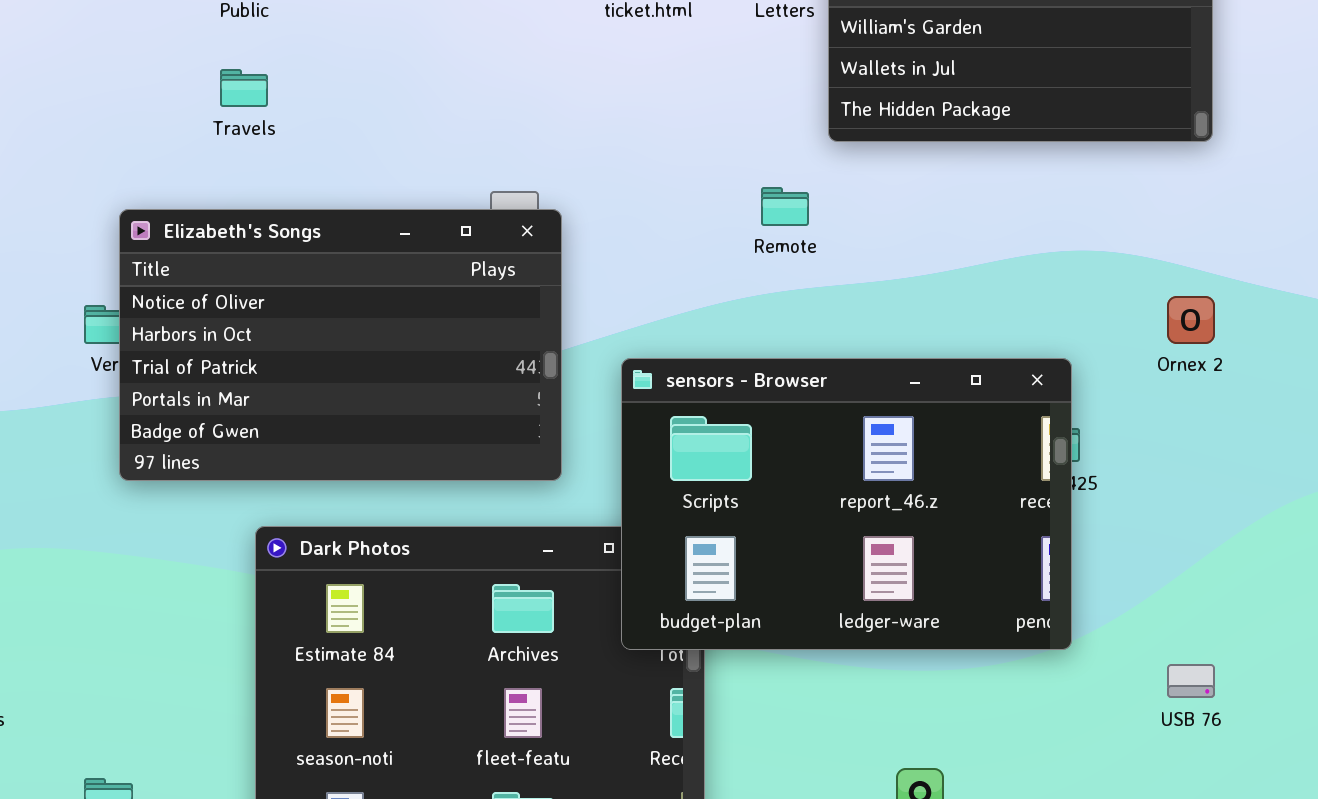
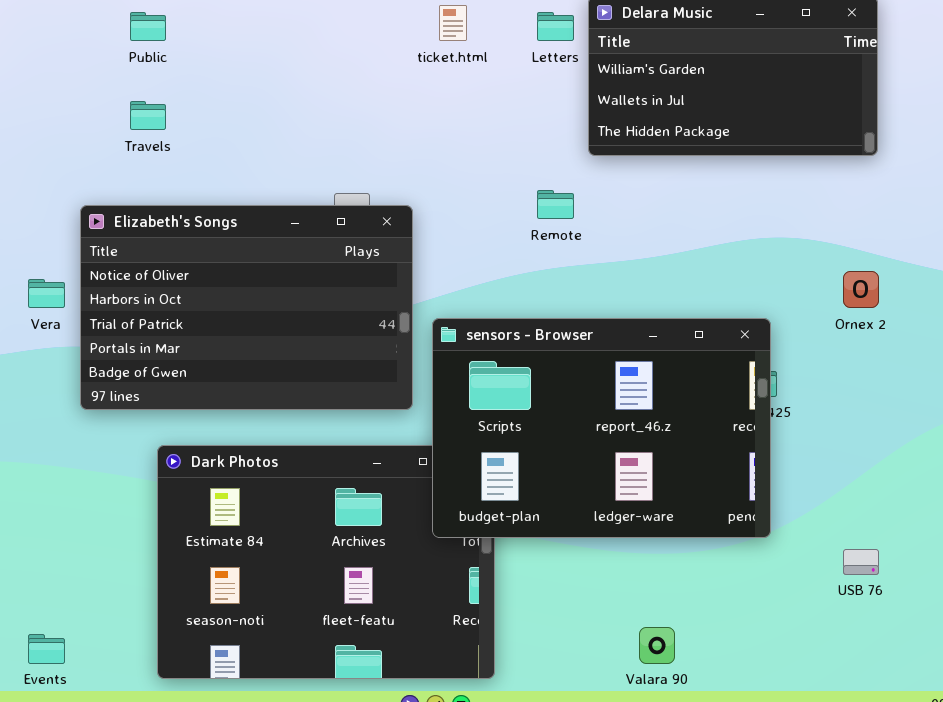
Elizabeth's Songs: [119,209,562,481] -> [80,205,413,410], moved

